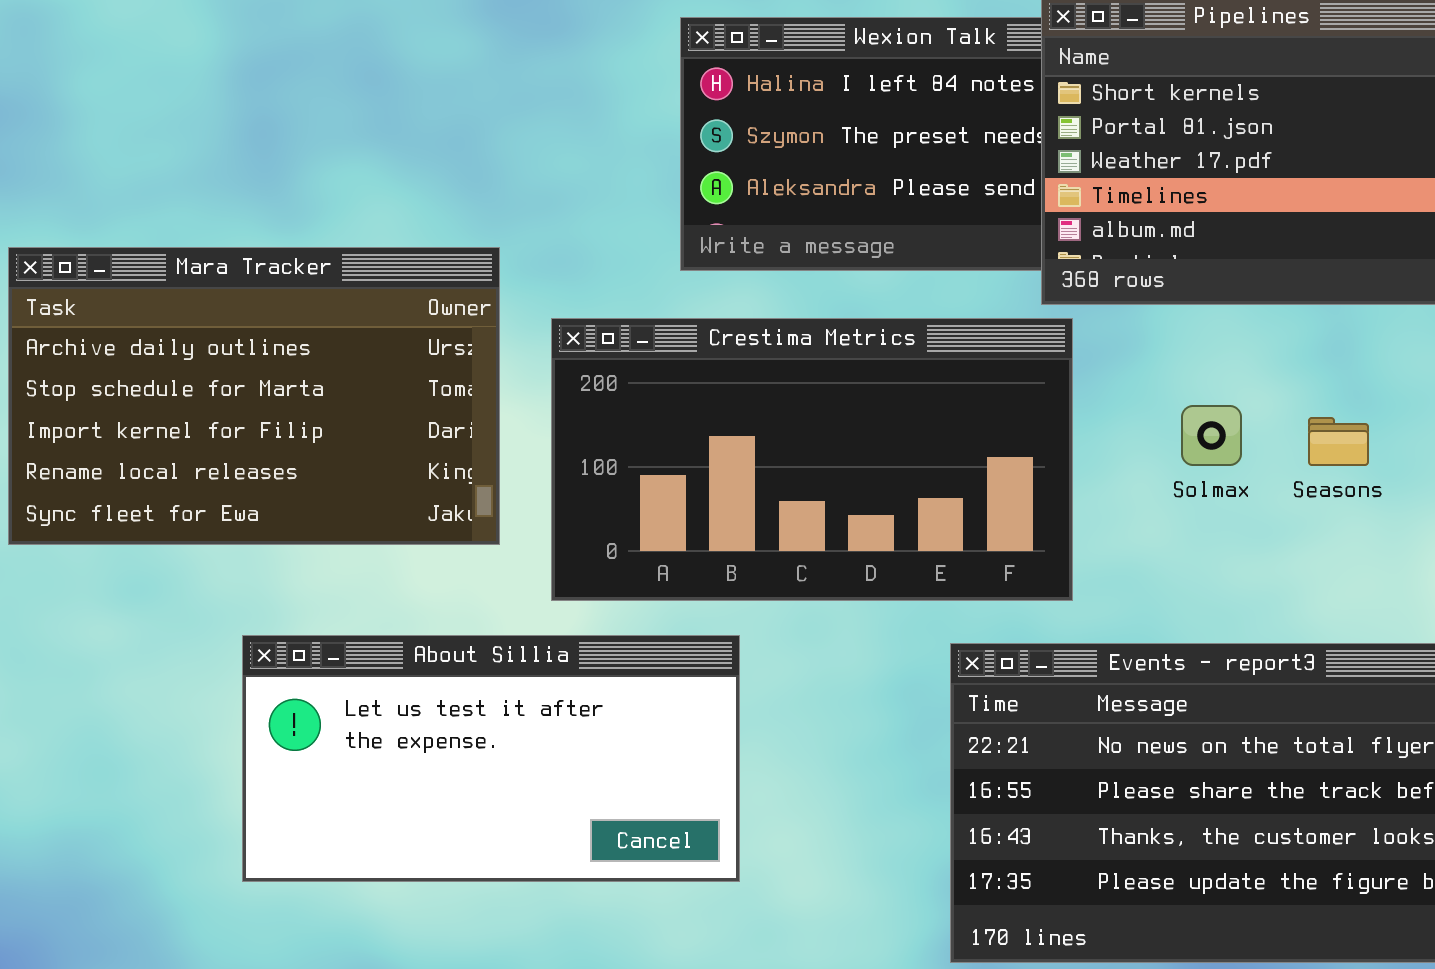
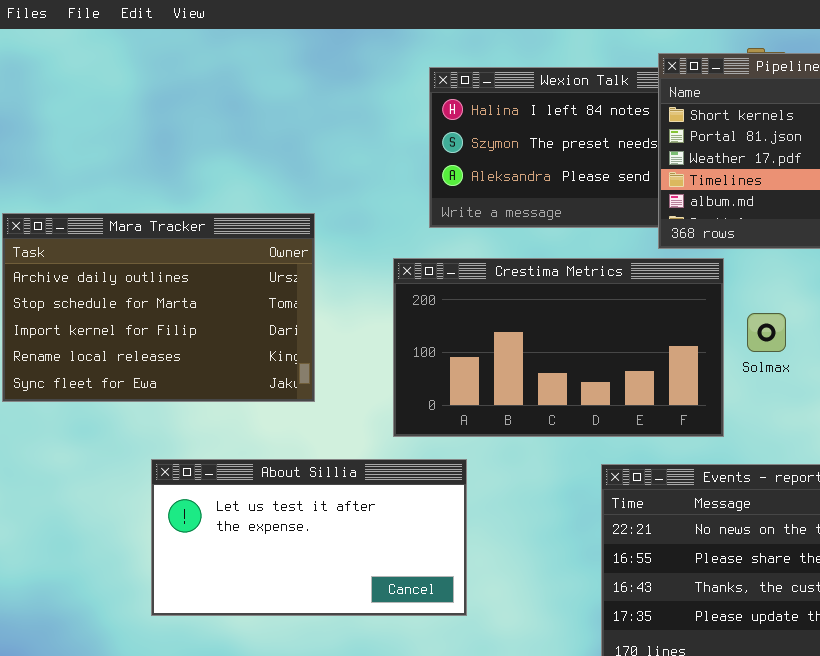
Crestima Metrics: [551,318,1073,601] -> [393,258,724,437], moved

